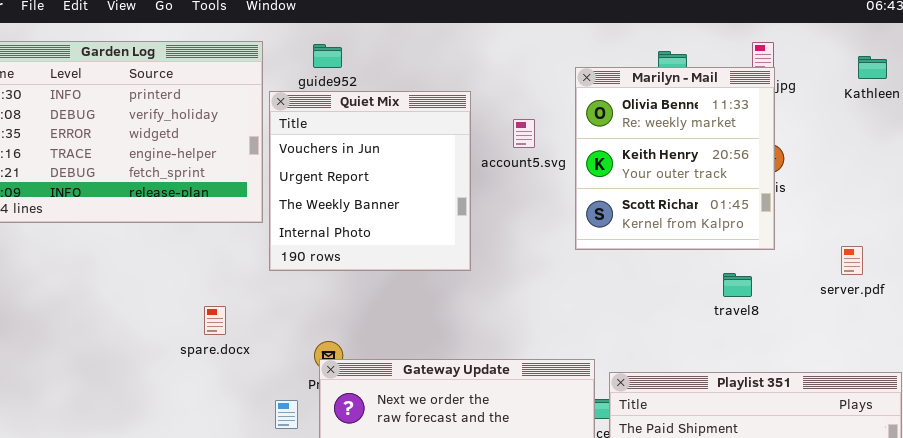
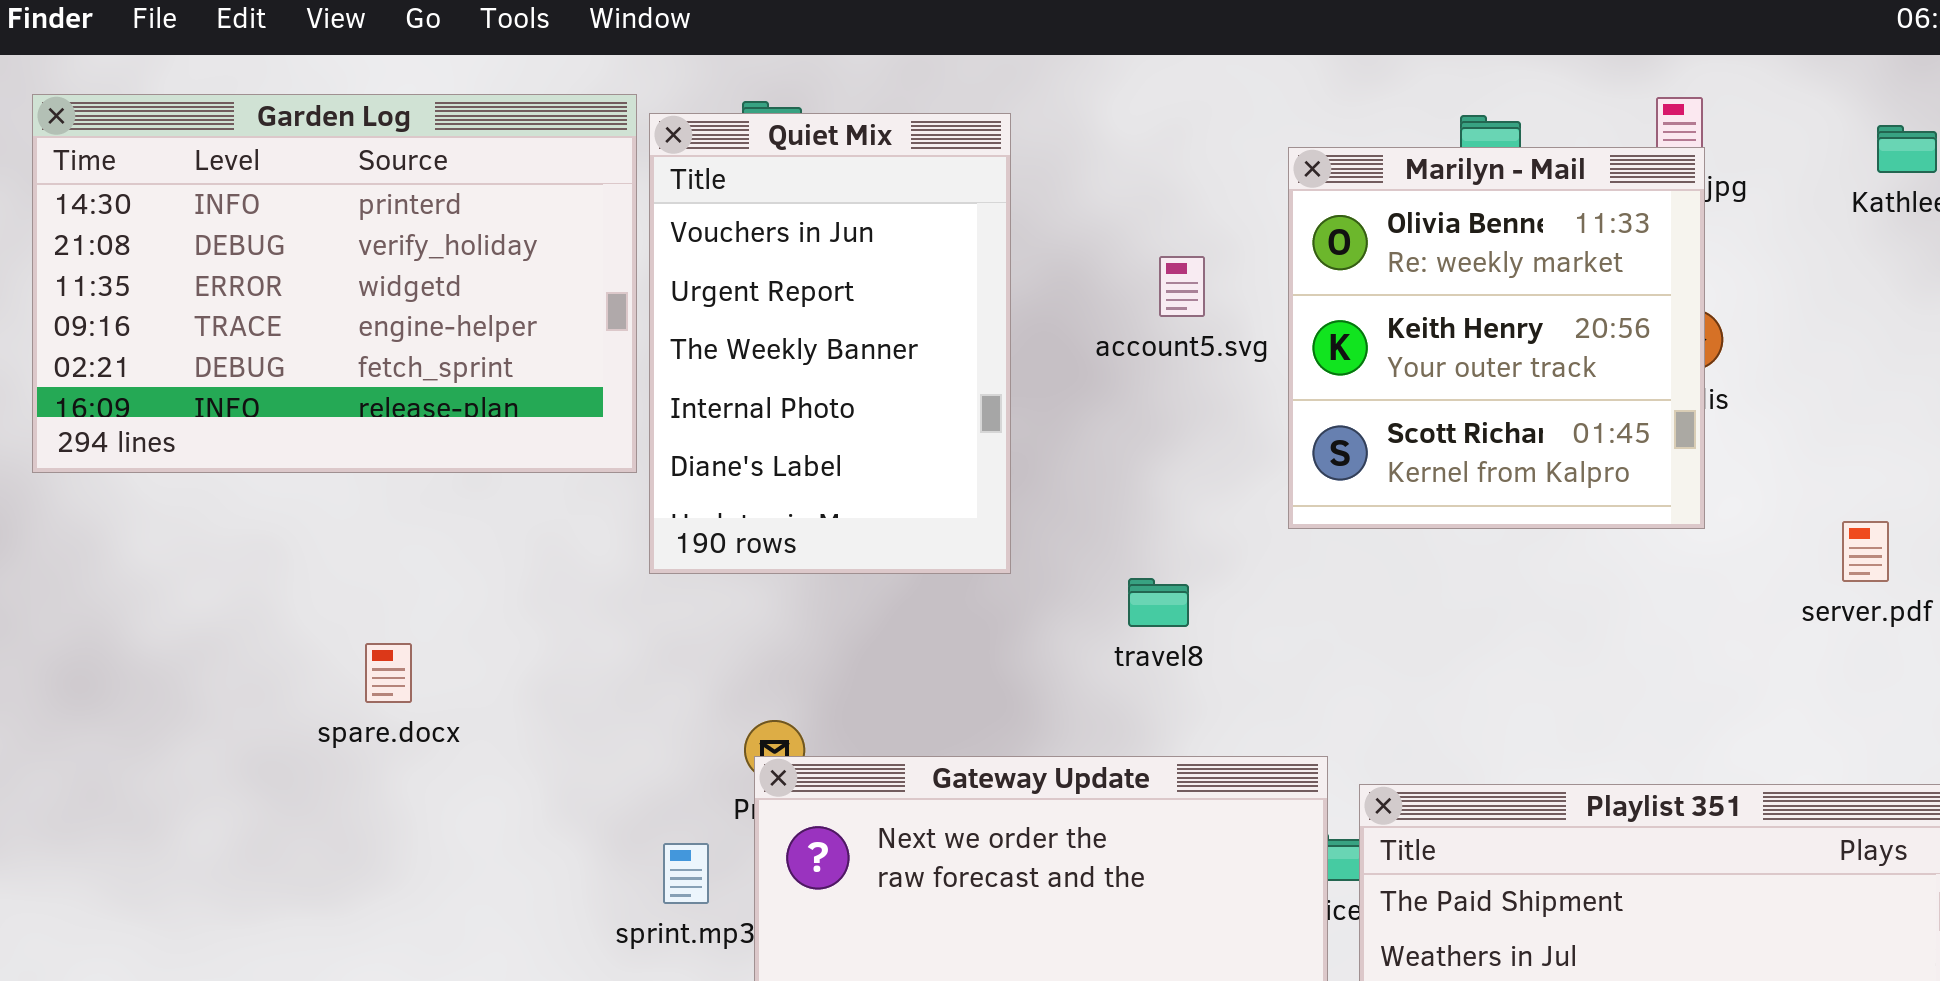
Quiet Mix: [269,91,471,271] -> [649,113,1011,574], resized
travel8: [723,273,752,297] -> [1128,578,1189,627], moved
spare.docx: [204,306,226,335] -> [365,643,412,703], moved

